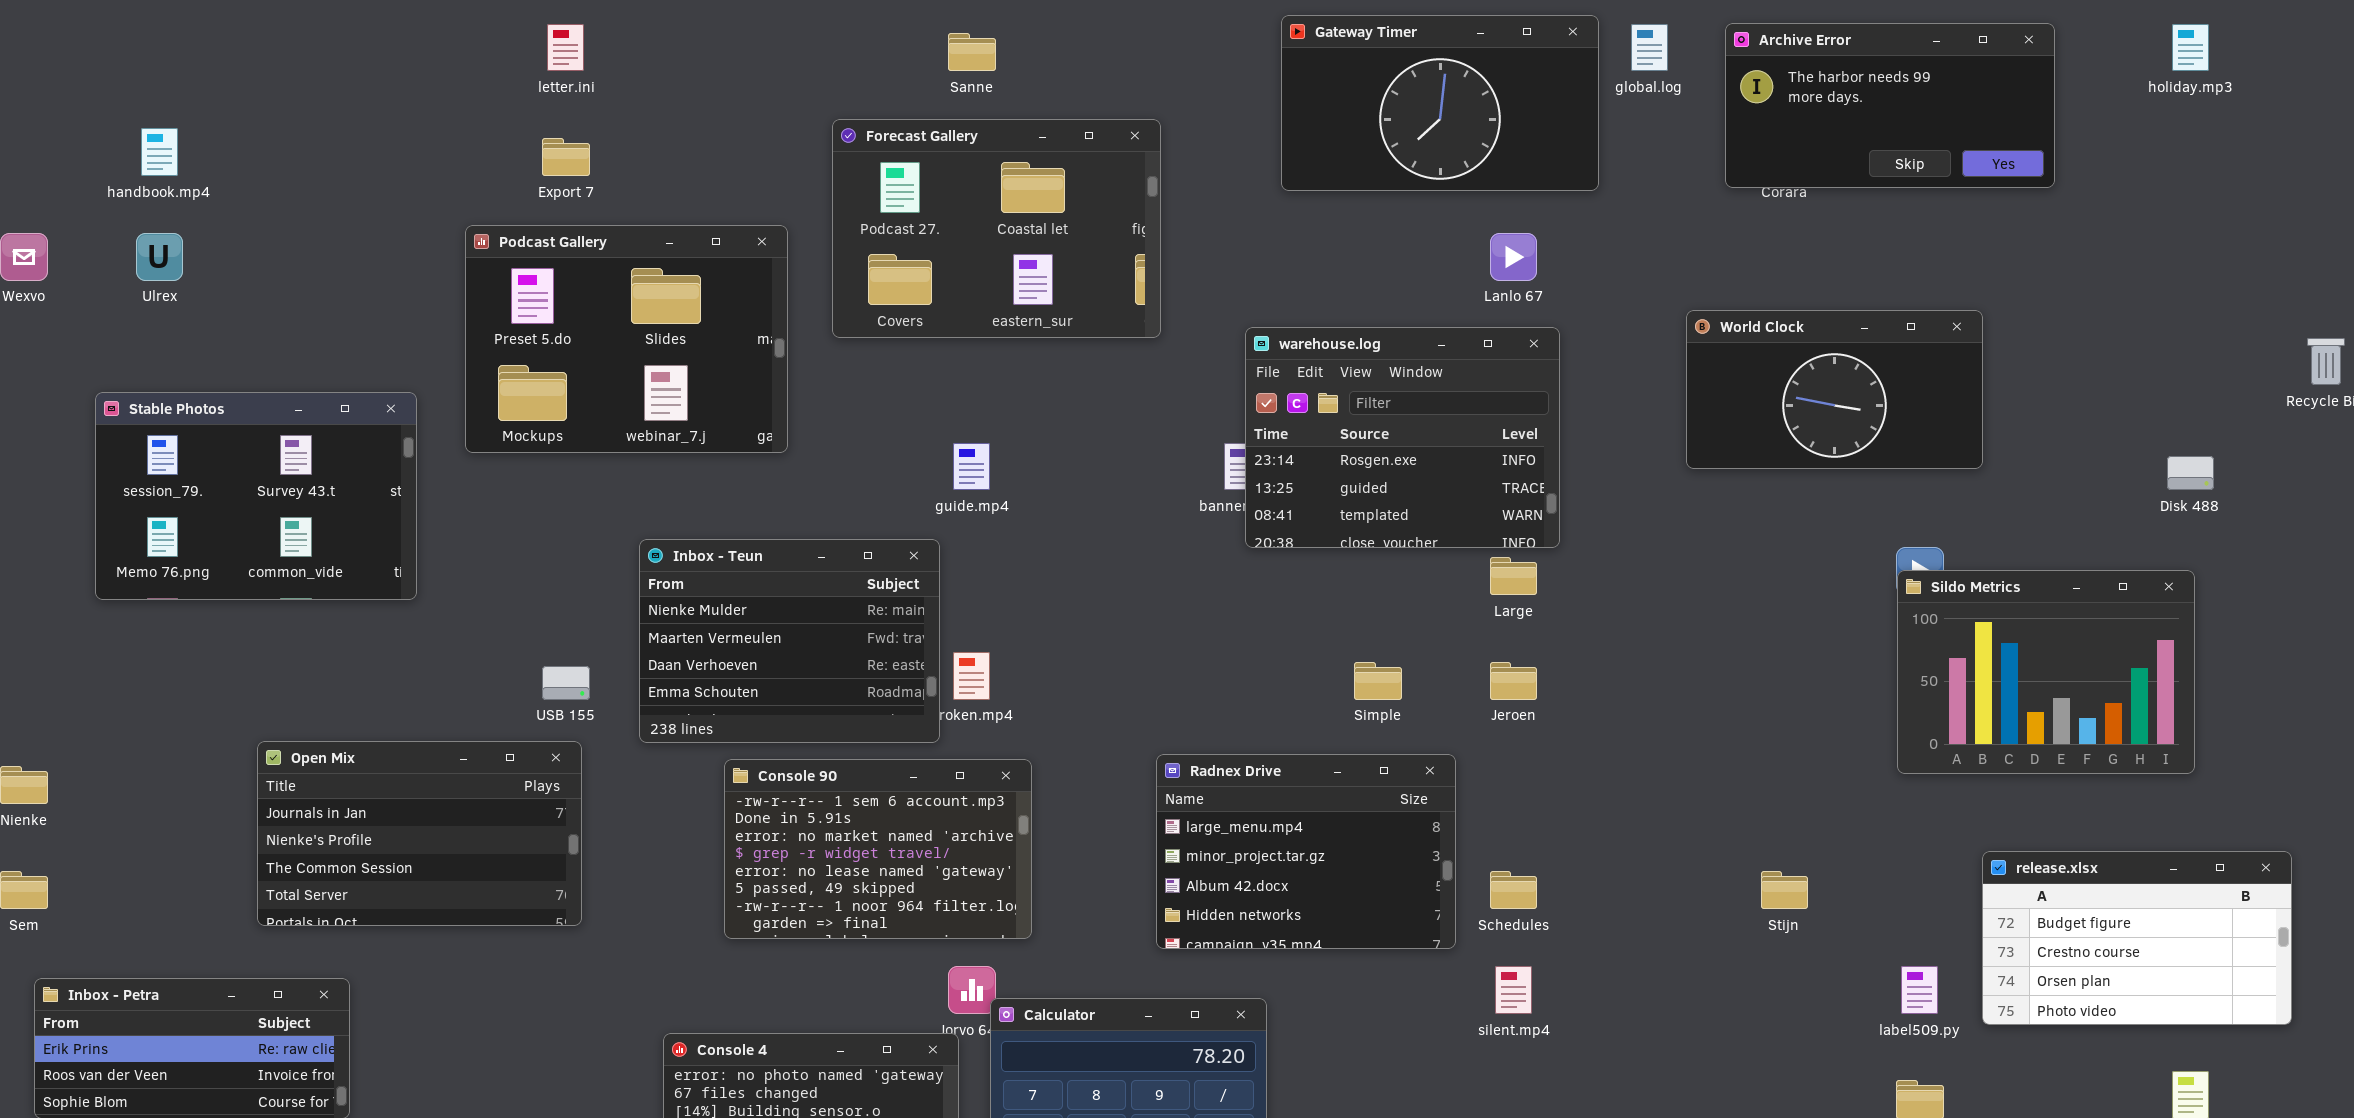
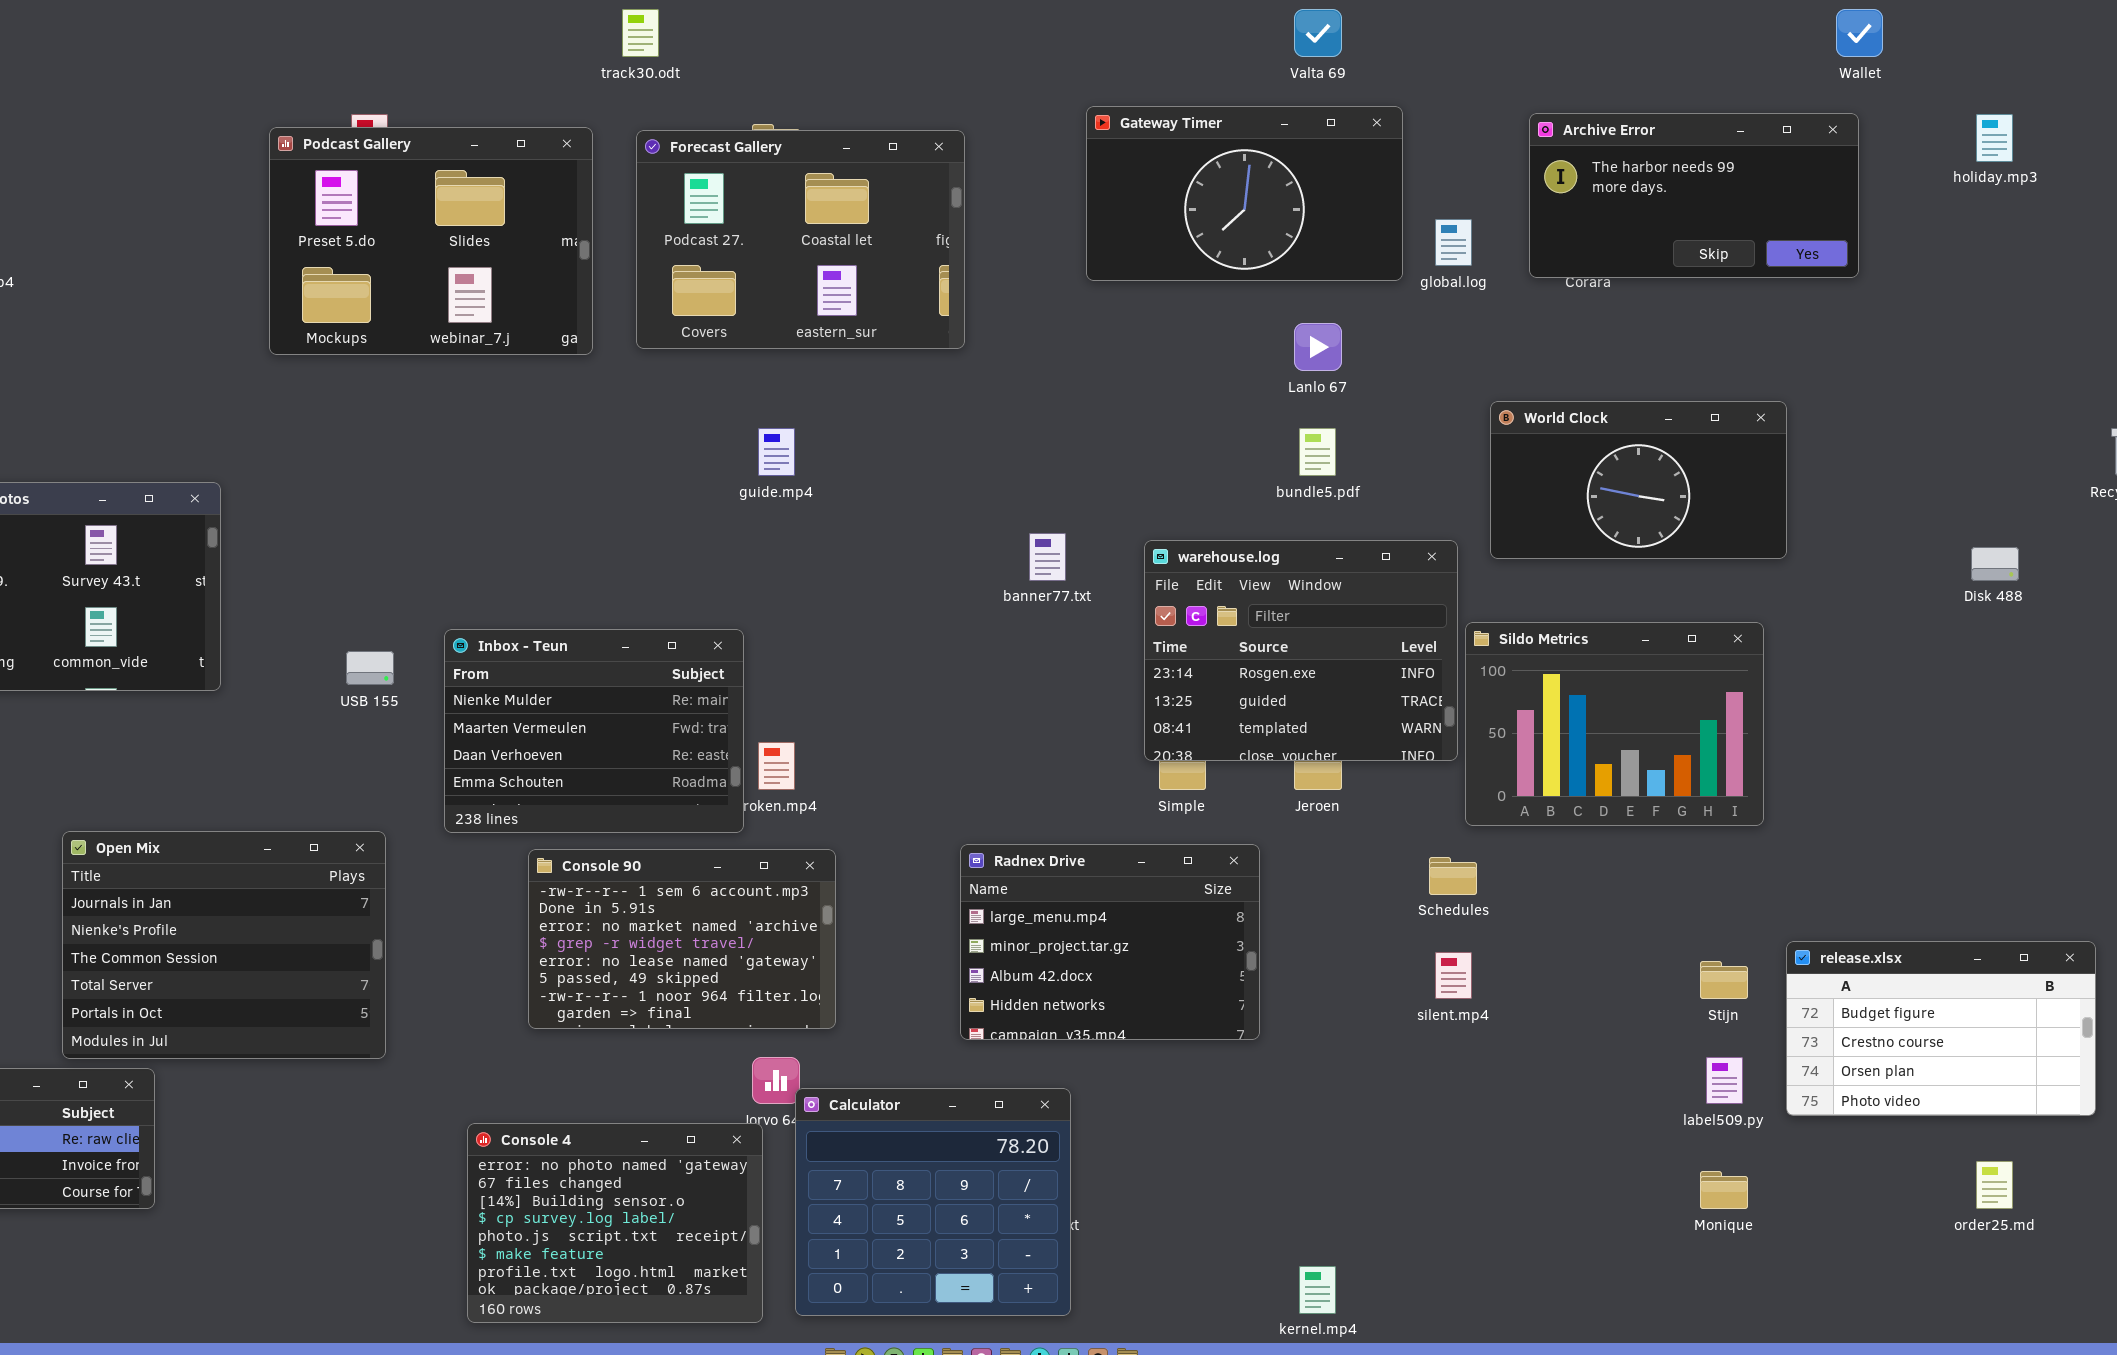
global.log: [1631,24,1668,71] -> [1435,219,1472,266], moved
Forecast Gallery: [832,119,1161,338] -> [636,130,965,349], moved
Podcast Gallery: [465,225,788,453] -> [269,127,593,355], moved
warehouse.log: [1245,327,1560,548] -> [1144,540,1458,761], moved
guide.mp4: [953,443,990,490] -> [758,428,795,476], moved
Sildo Metrics: [1897,570,2195,774] -> [1465,622,1764,826], moved
USB 155: [542,666,590,700] -> [346,651,394,685], moved
Open Mix: [257,741,582,926] -> [62,831,386,1059], resized
Schedules: [1490,871,1537,909] -> [1429,857,1477,895], moved
Stijn: [1761,871,1808,909] -> [1700,961,1748,999], moved
silent.mp4: [1495,966,1532,1014] -> [1435,952,1472,999], moved

